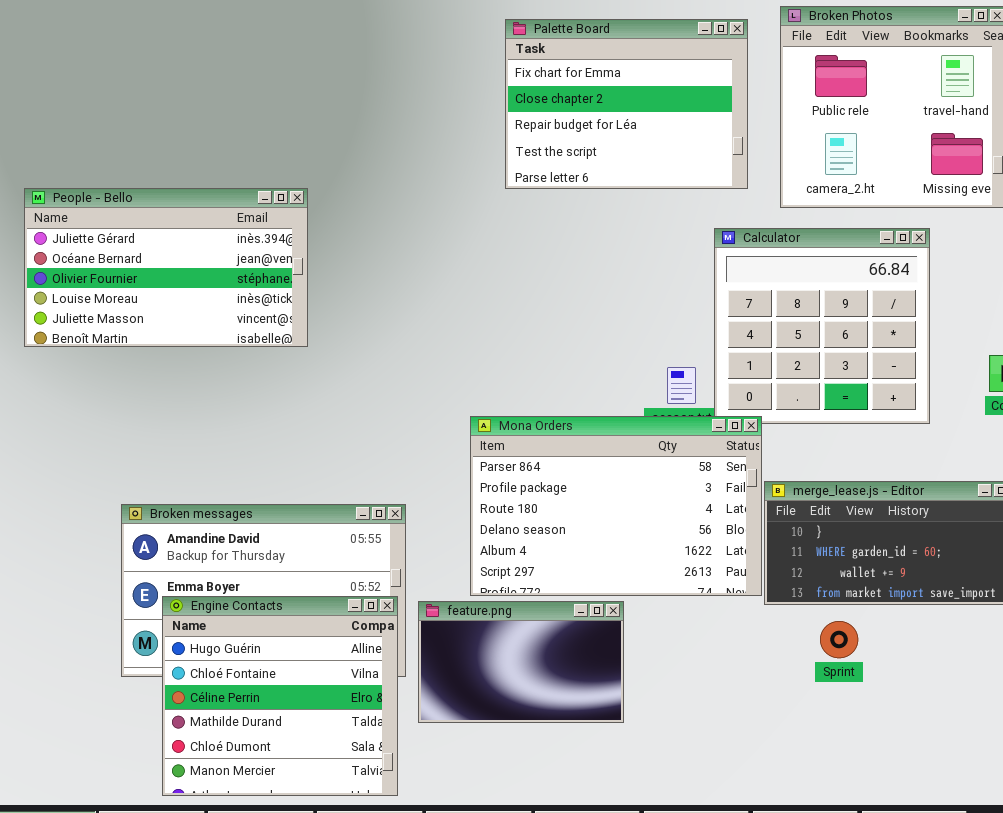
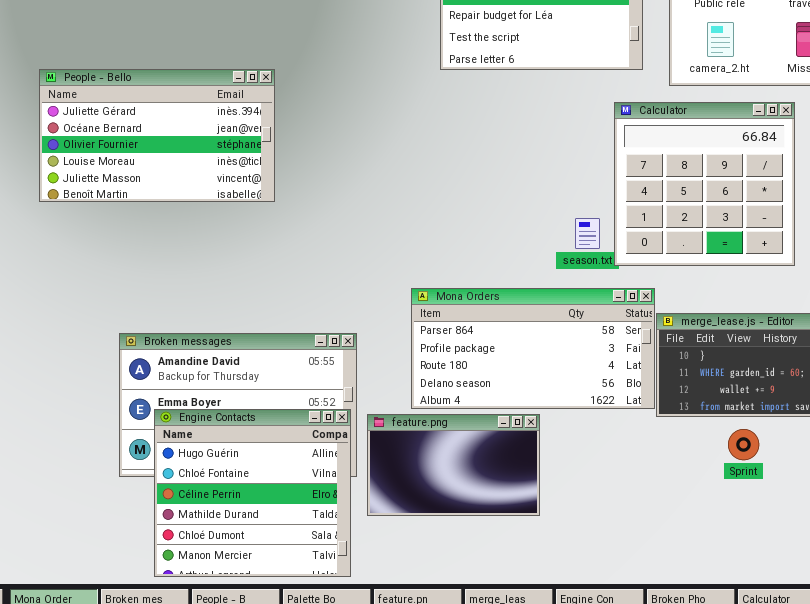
Mona Orders: [470,416,762,596] -> [411,288,655,409], resized
Sprint: [820,621,858,658] -> [728,429,759,460], moved

